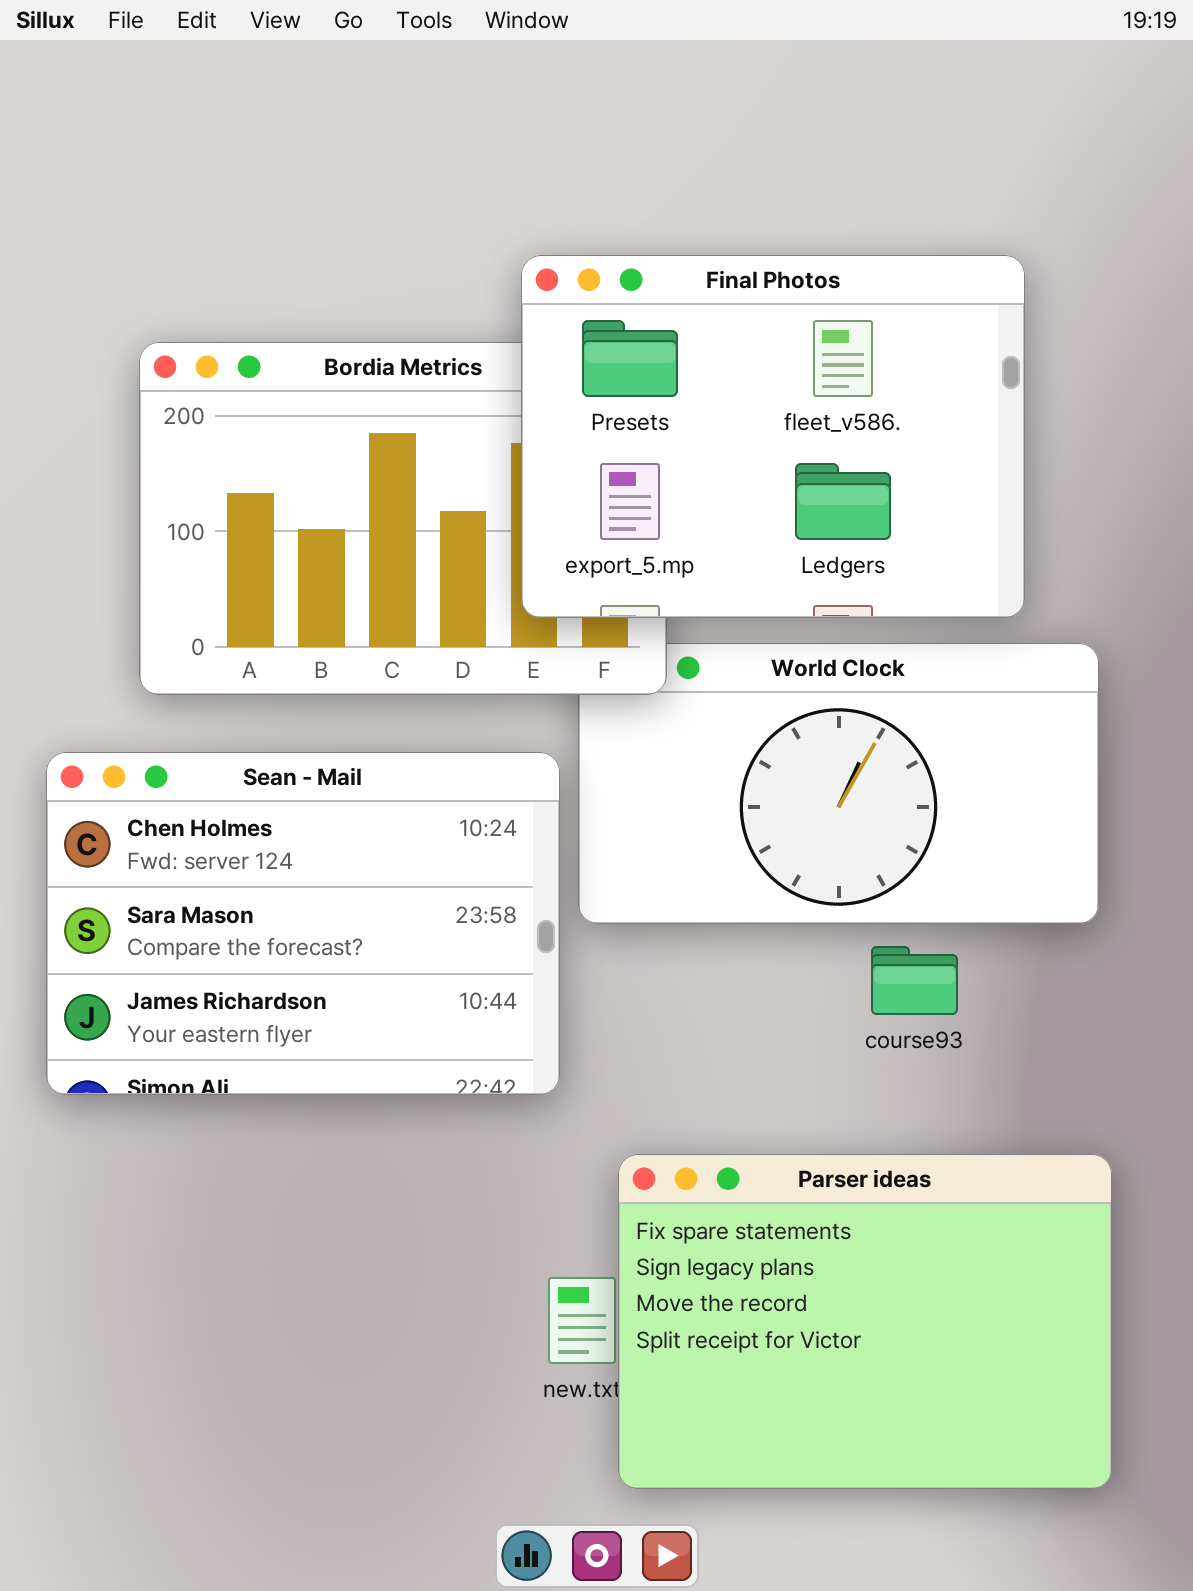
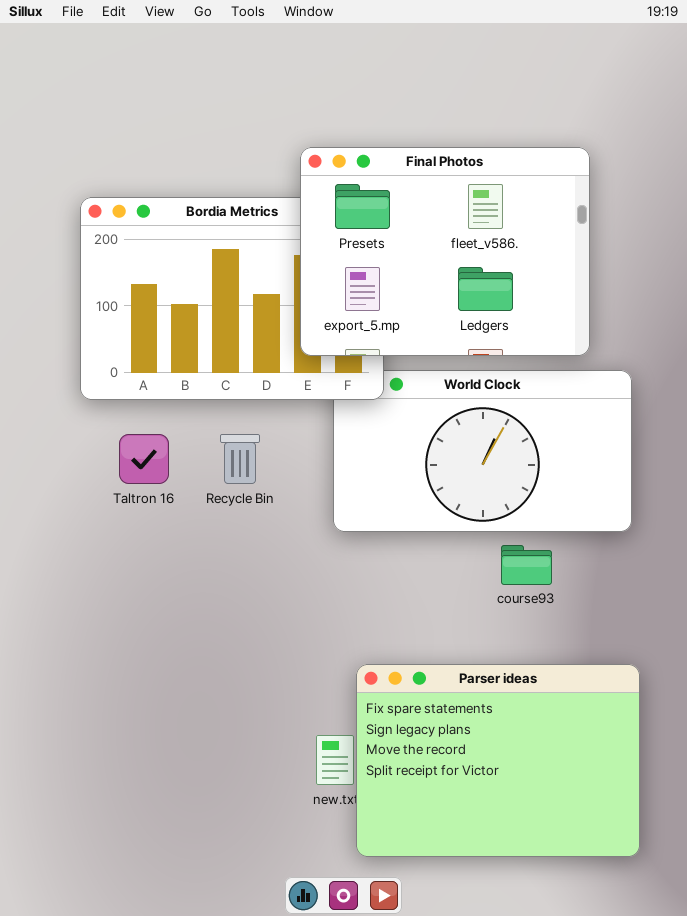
Sean - Mail: [46,752,560,1095] -> none, closed

